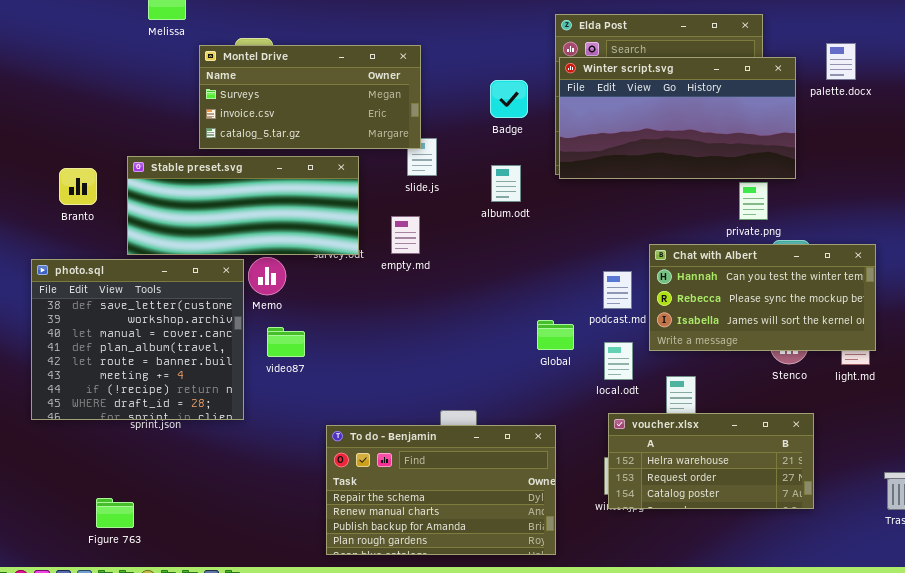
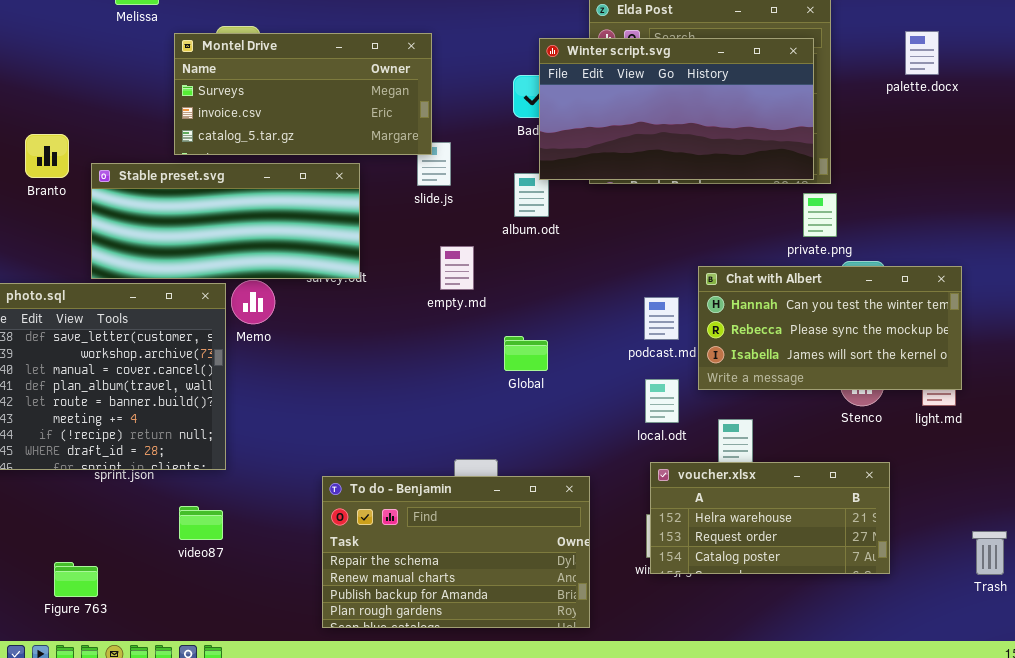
Winter script.svg: [559,57,796,179] -> [539,38,814,180], moved
Branto: [59,168,97,205] -> [25,134,69,178], moved
empty.md: [391,216,420,254] -> [440,246,474,290], moved
Global: [537,320,574,350] -> [504,336,548,371], moved
video87: [267,327,305,357] -> [179,506,223,540], moved

